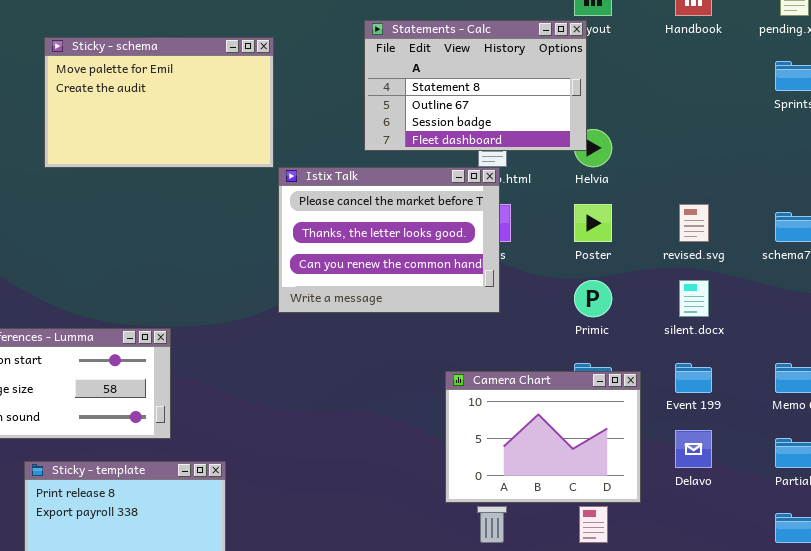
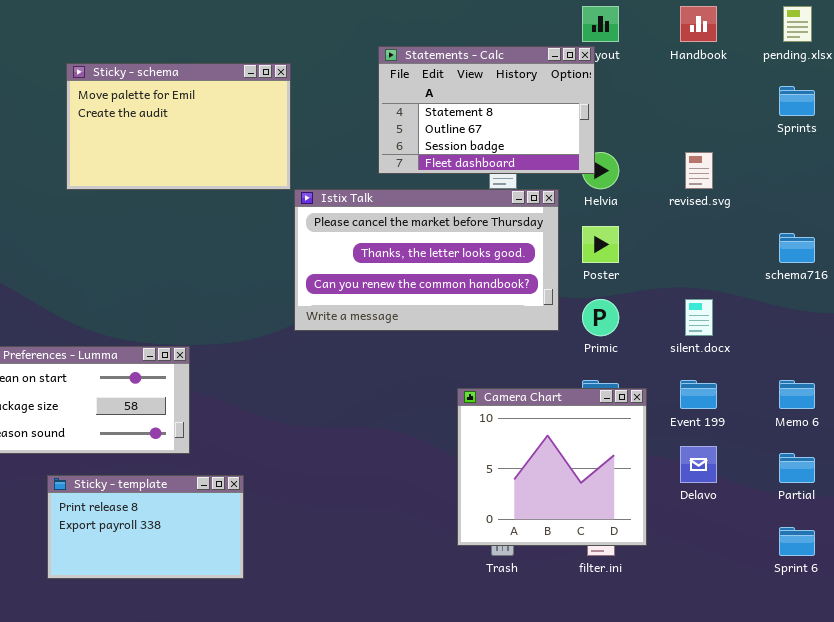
Istix Talk: [278,167,500,313] -> [294,189,559,331], resized
revised.svg: [679,204,709,242] -> [685,152,713,189], moved
Camera Chart: [445,371,641,503] -> [457,388,647,546], resized

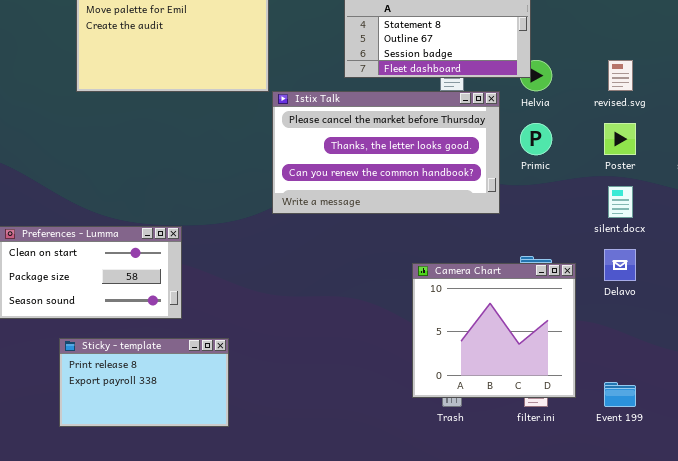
Poster: [582,226,619,263] -> [604,123,636,155], moved
Primic: [582,299,619,336] -> [520,123,552,155], moved
Event 199: [680,380,717,409] -> [604,382,636,407], moved
Delavo: [680,446,717,483] -> [604,249,636,281], moved

